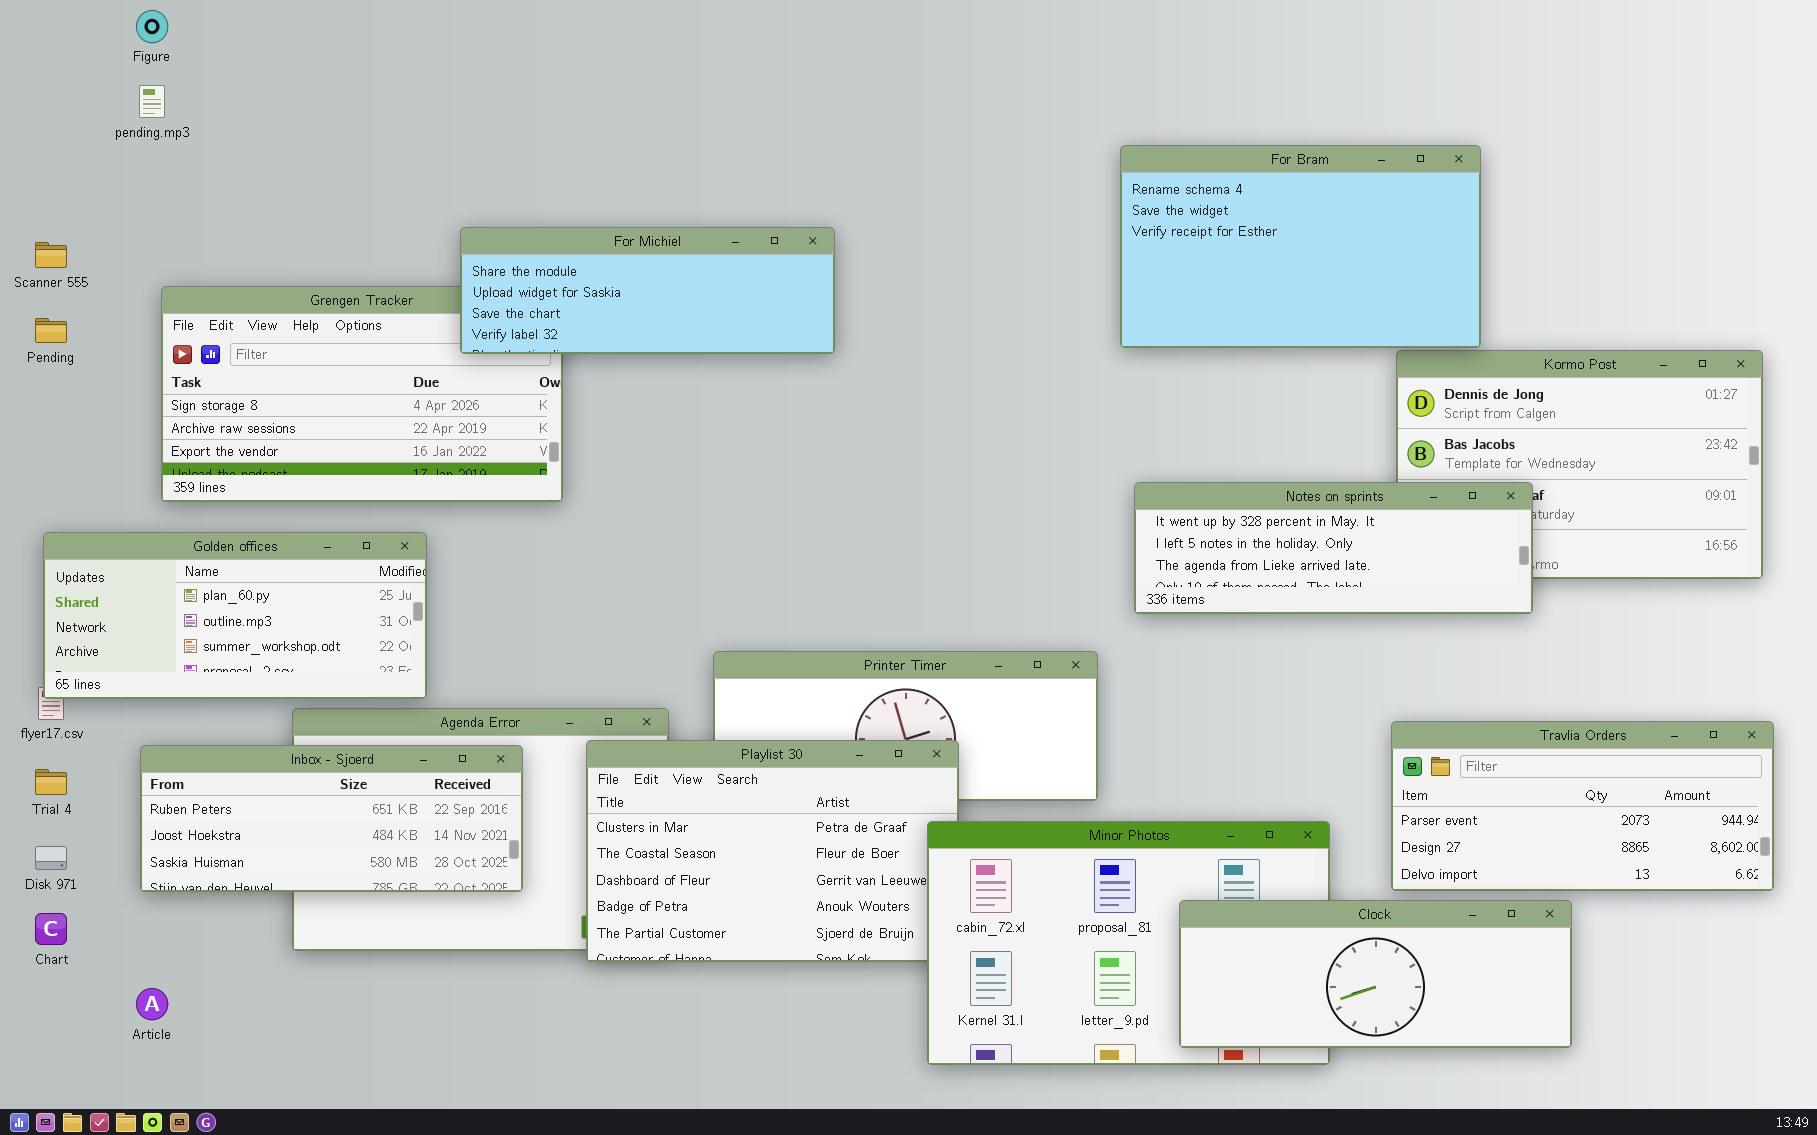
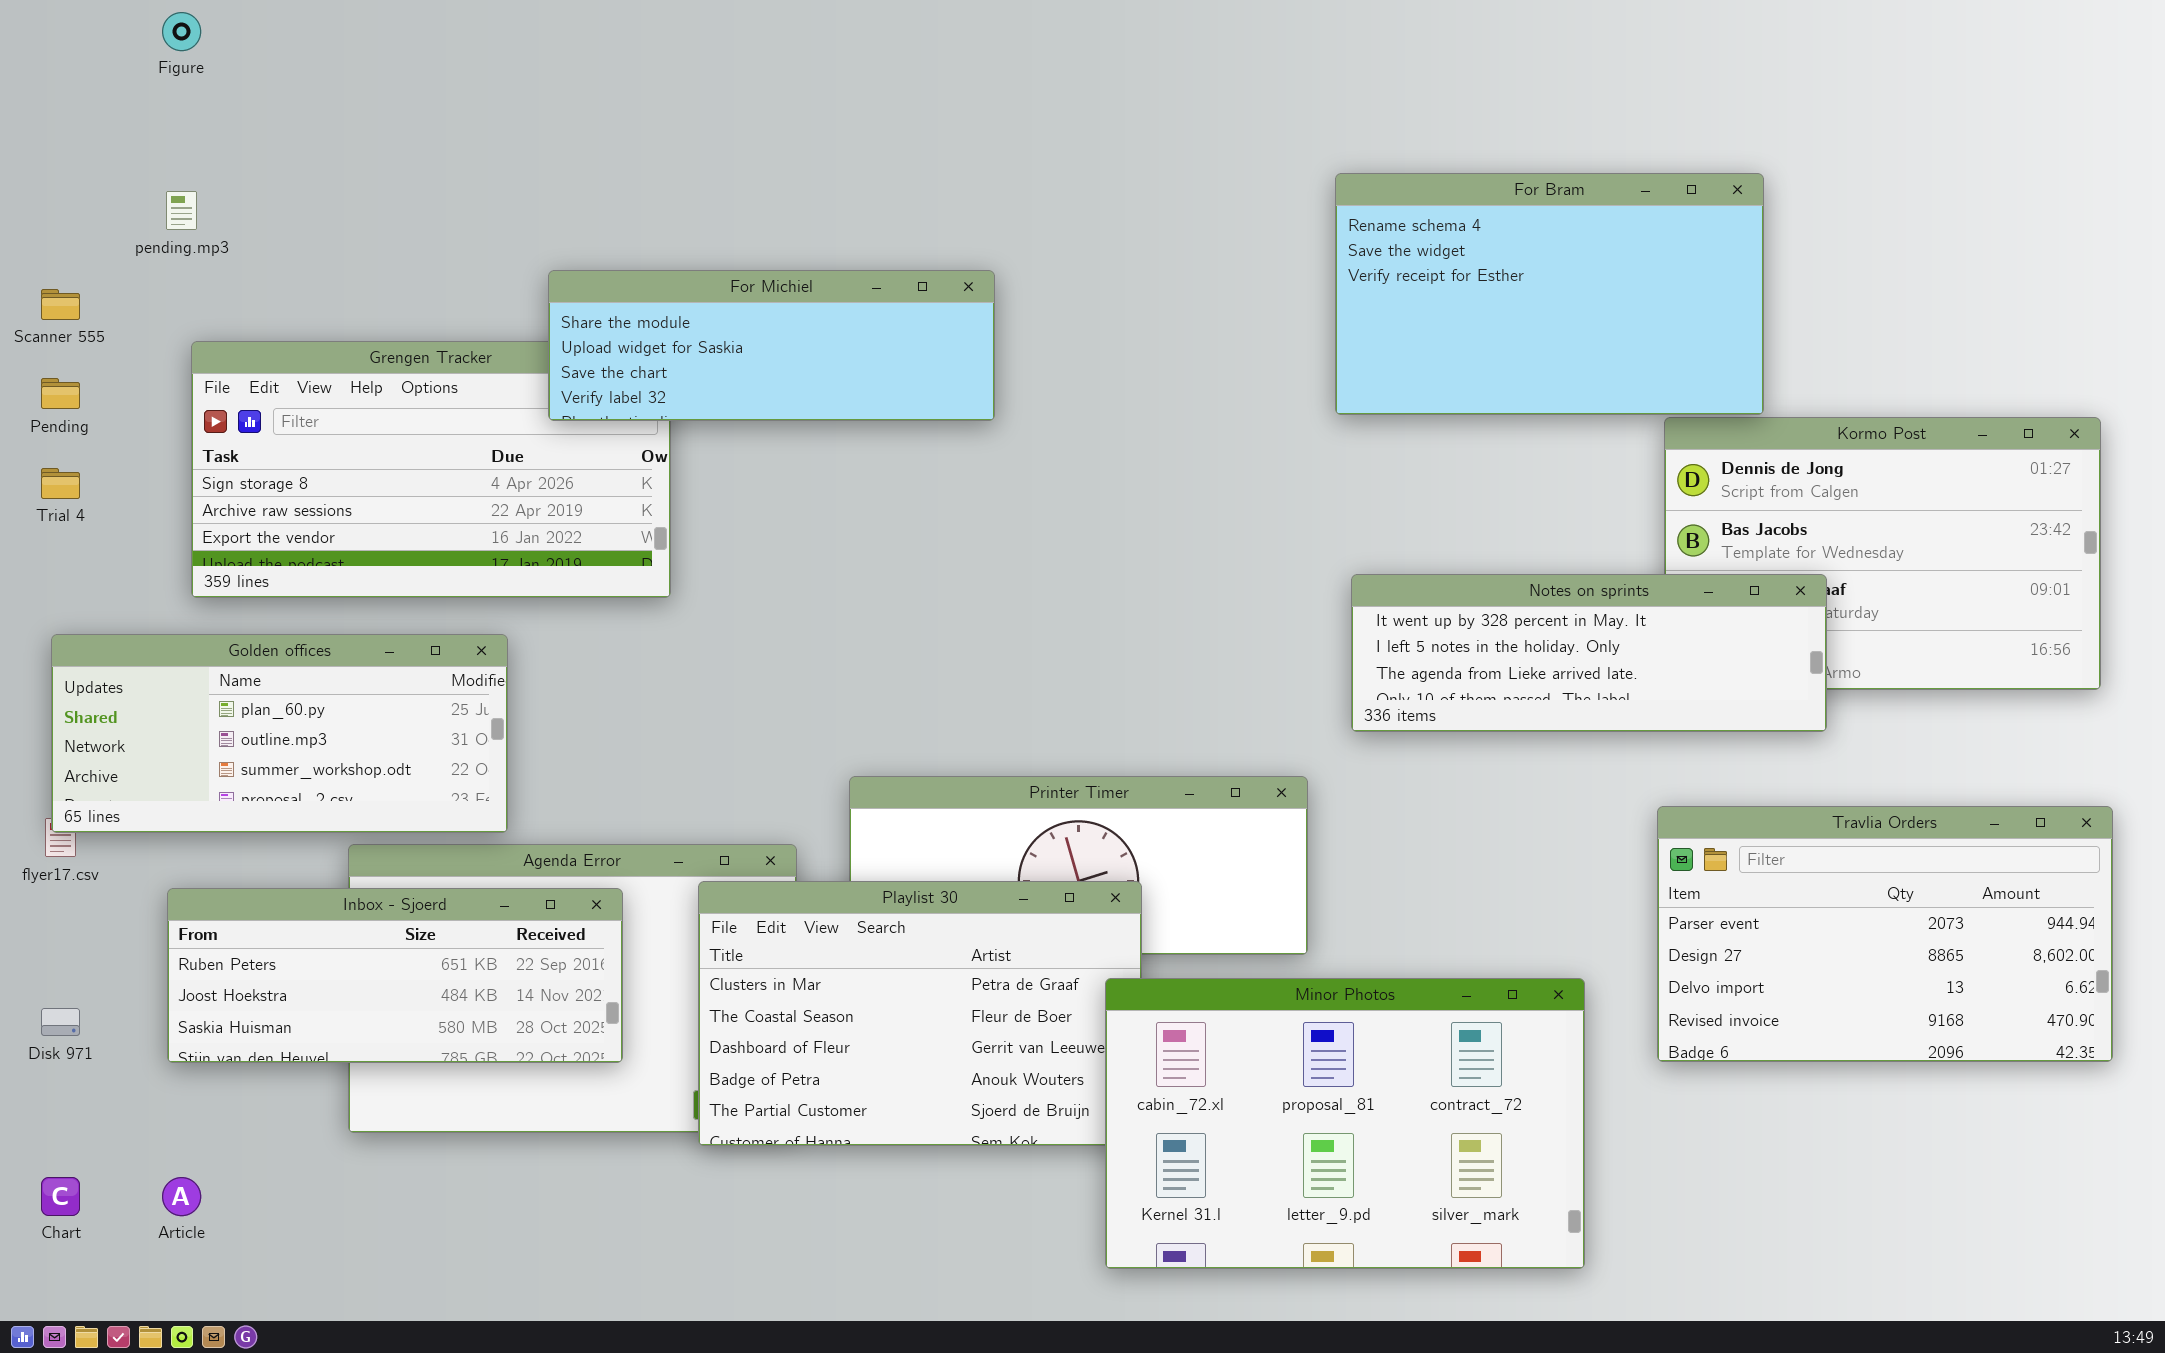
pending.mp3: [139,85,165,118] -> [166,191,197,230], moved
Travlia Orders: [1391,721,1774,891] -> [1657,806,2113,1062], resized
Trial 4: [35,769,67,795] -> [41,468,80,499], moved
Clock: [1179,900,1572,1048] -> none, closed
Chart: [35,913,67,945] -> [41,1177,80,1216], moved

